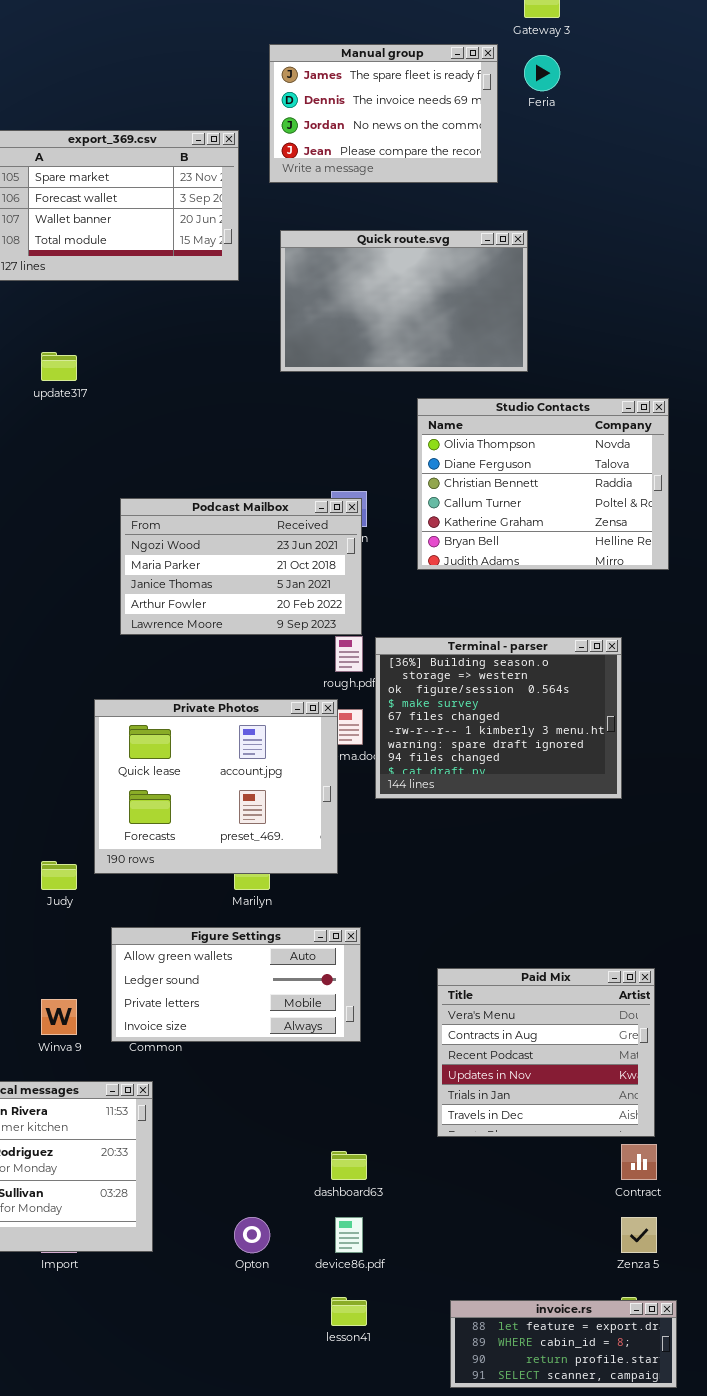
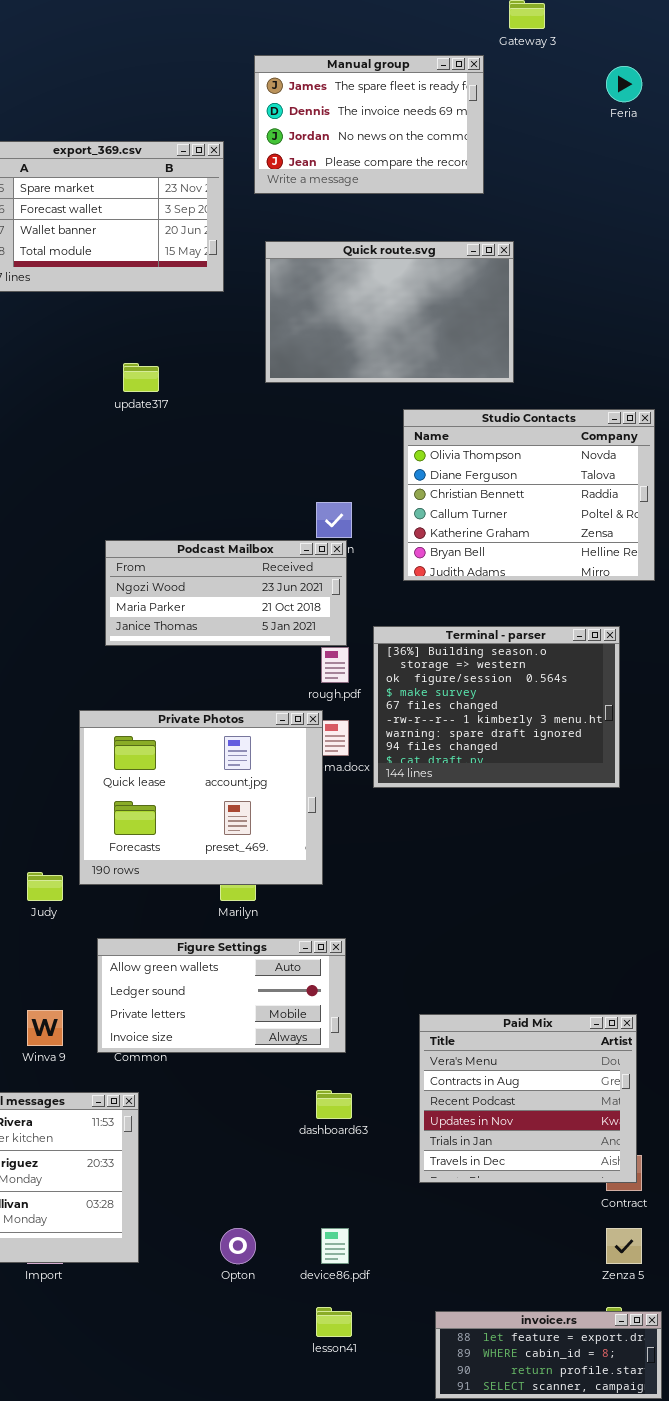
Feria: [524,55,560,91] -> [606,66,642,102], moved
update317: [41,352,77,381] -> [123,363,159,392], moved
Podcast Mailbox: [120,498,362,635] -> [105,540,347,646], resized
Terminal - parser: [375,637,622,799] -> [373,626,620,788], moved
Paid Mix: [437,968,655,1137] -> [419,1014,637,1183], moved
dashboard63: [331,1151,367,1180] -> [316,1090,352,1119], moved

